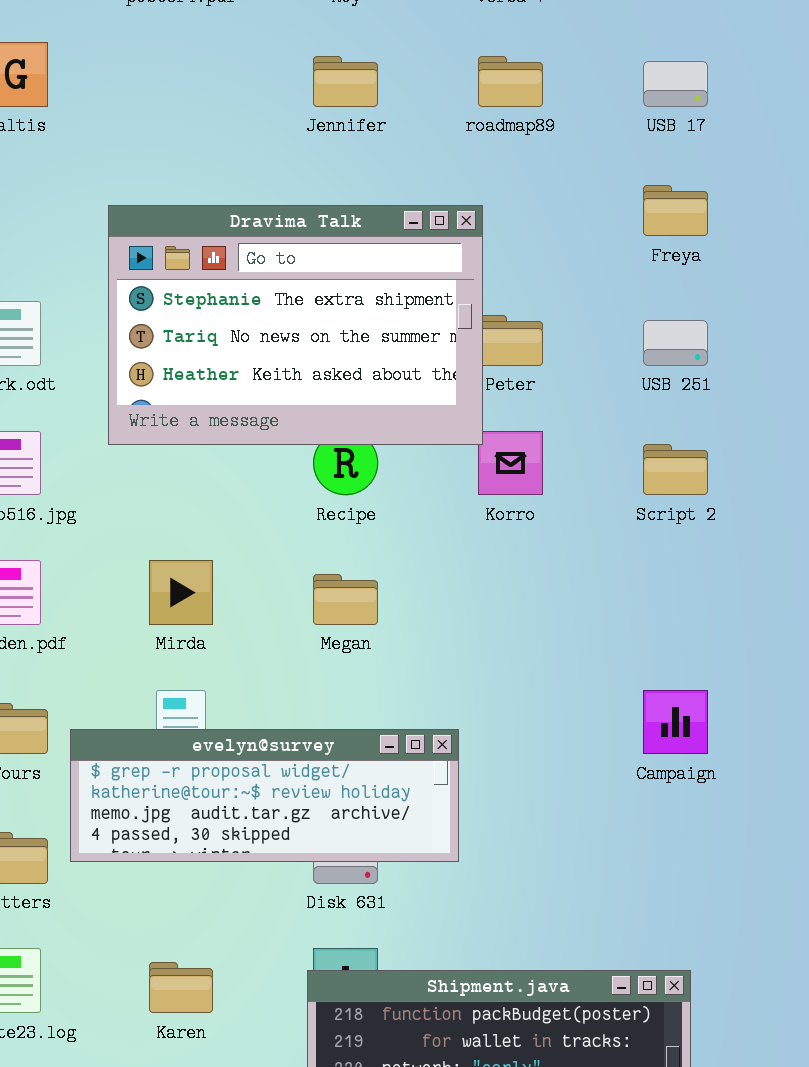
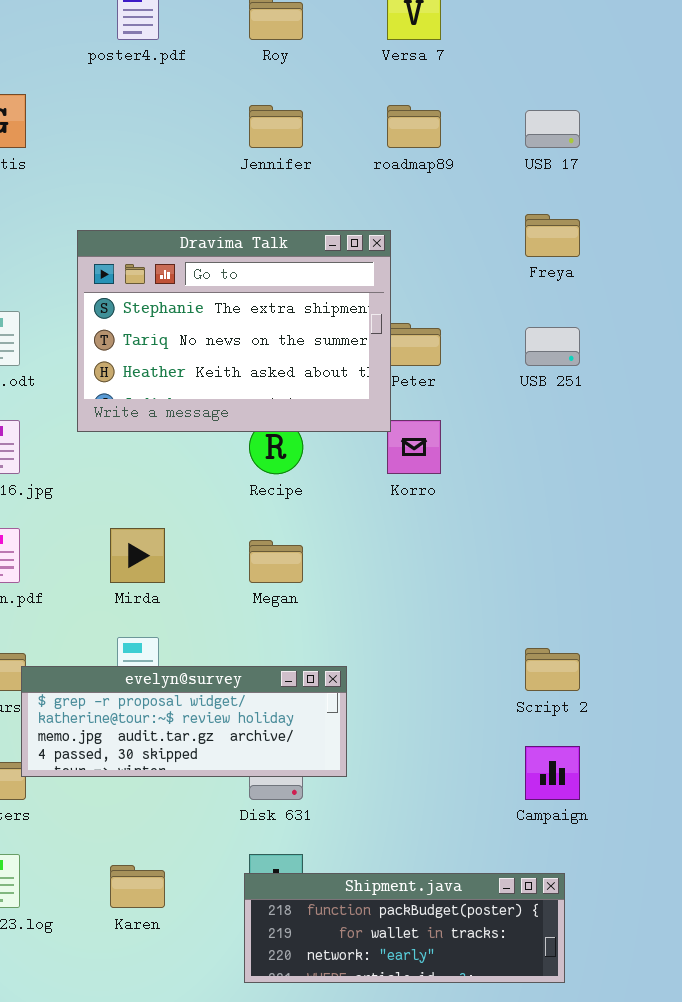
Script 2: [643,444,708,495] -> [525,648,580,691], moved
Campaign: [643,690,708,754] -> [525,746,580,800], moved
evelyn@survey: [70,729,459,862] -> [21,666,347,777], moved

